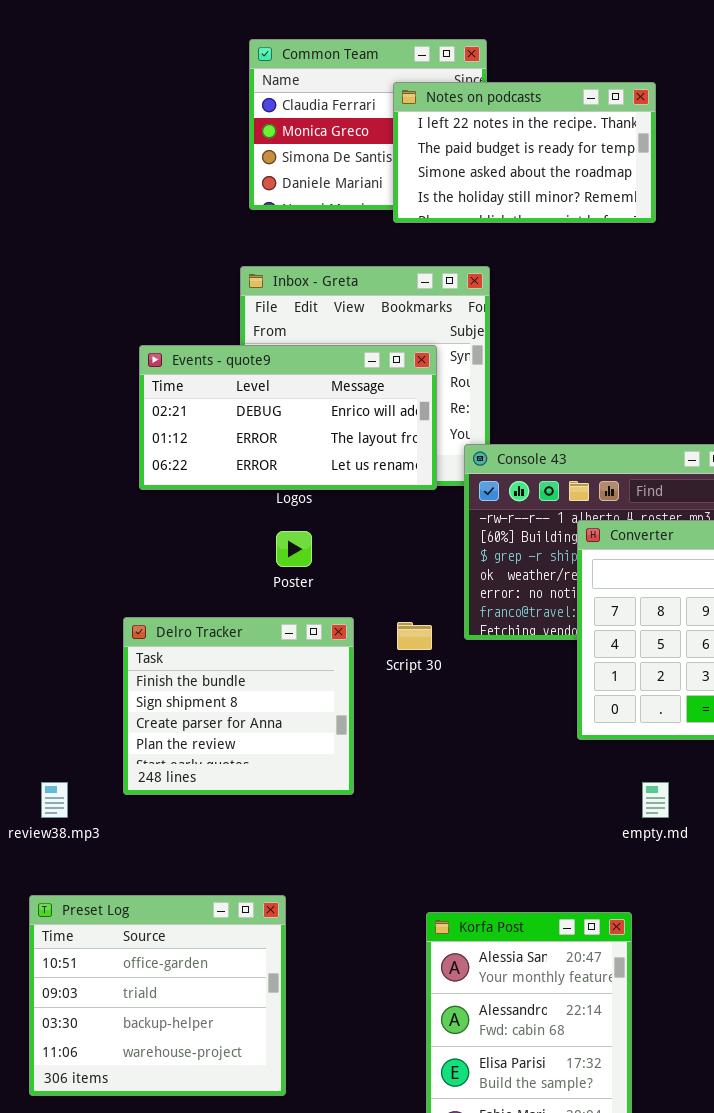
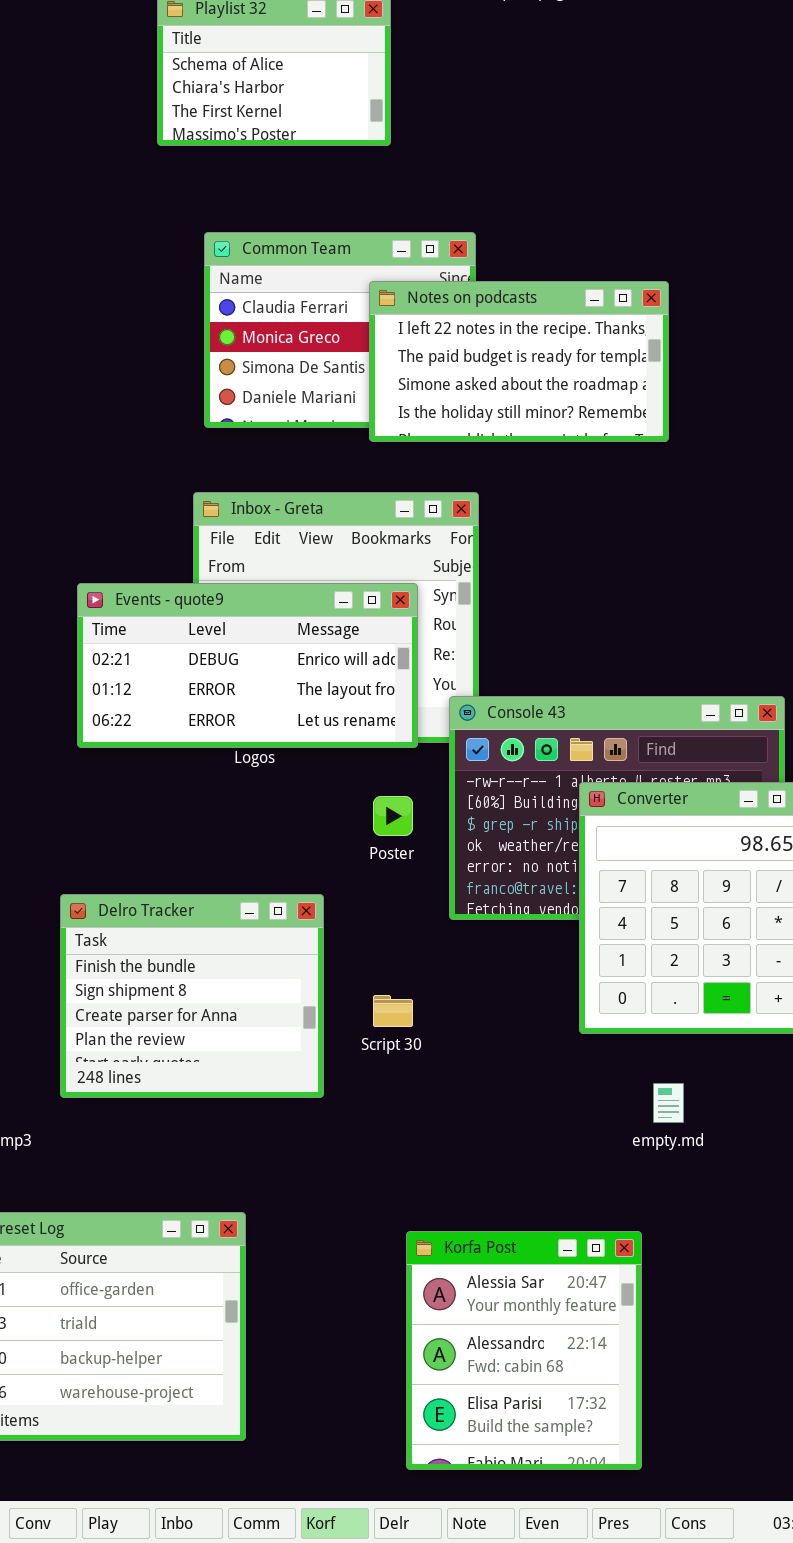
Poster: [276,531,312,567] -> [373,796,413,836], moved
Script 30: [397,622,432,650] -> [373,995,413,1027], moved

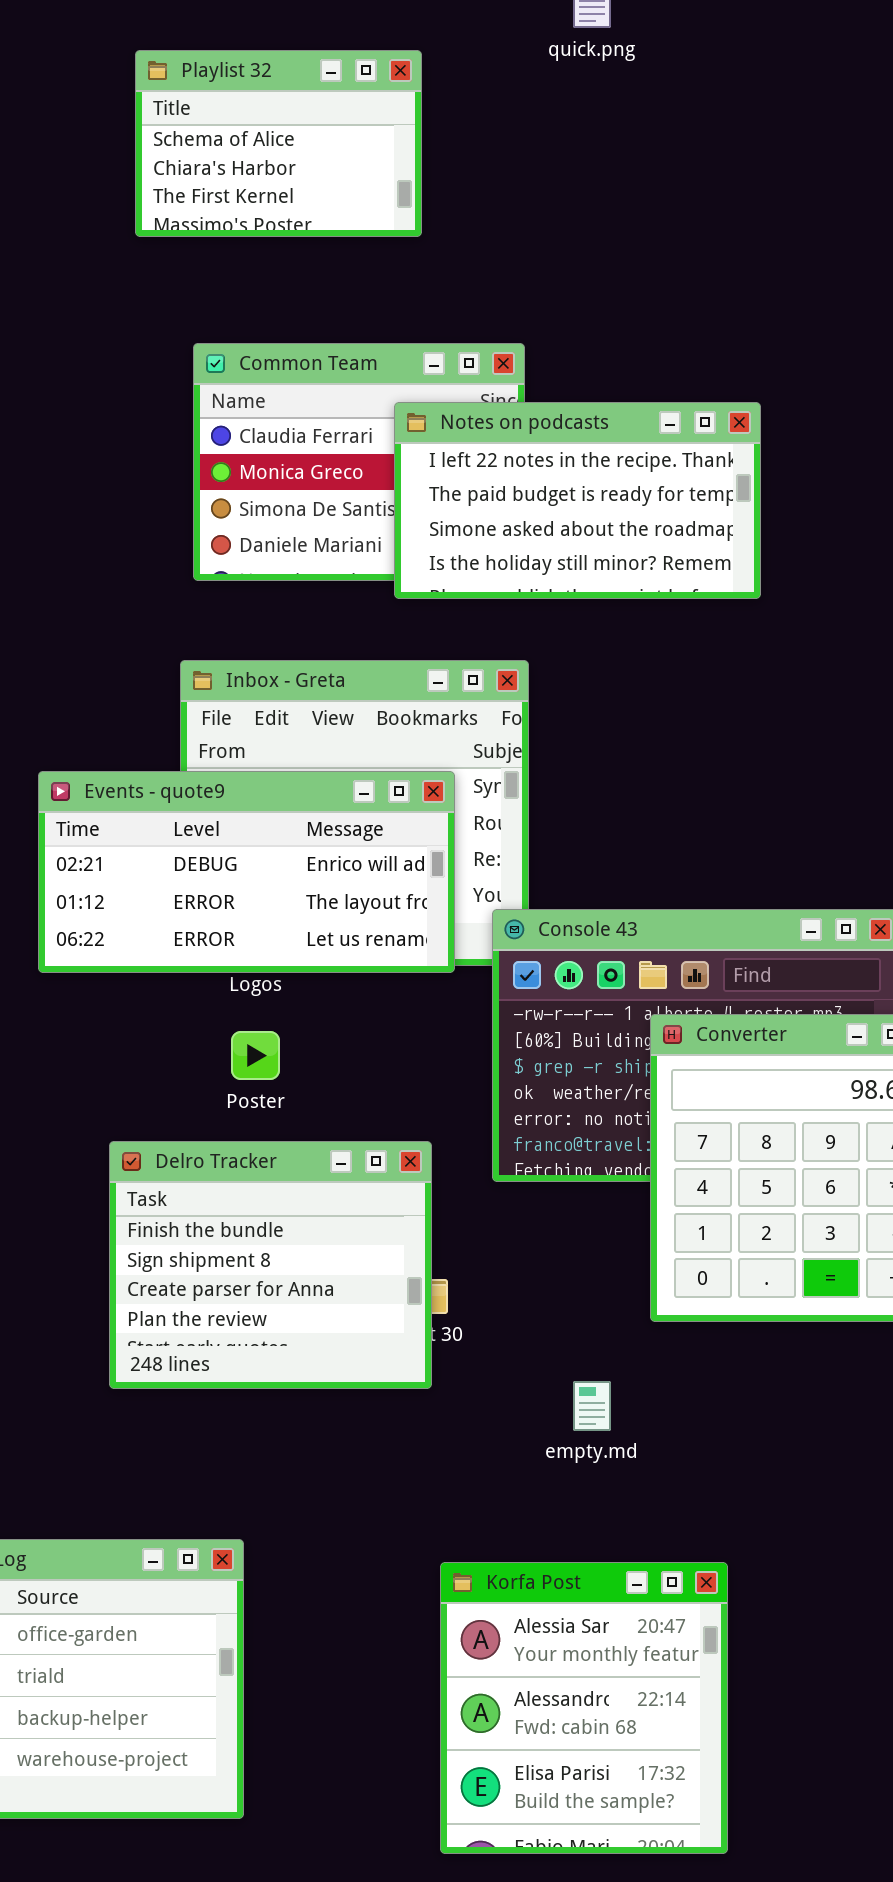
Poster: [373,796,413,836] -> [231,1031,280,1080], moved
Delro Tracker: [60,894,324,1098] -> [109,1141,432,1389], moved
empty.md: [653,1083,684,1123] -> [573,1381,611,1431], moved

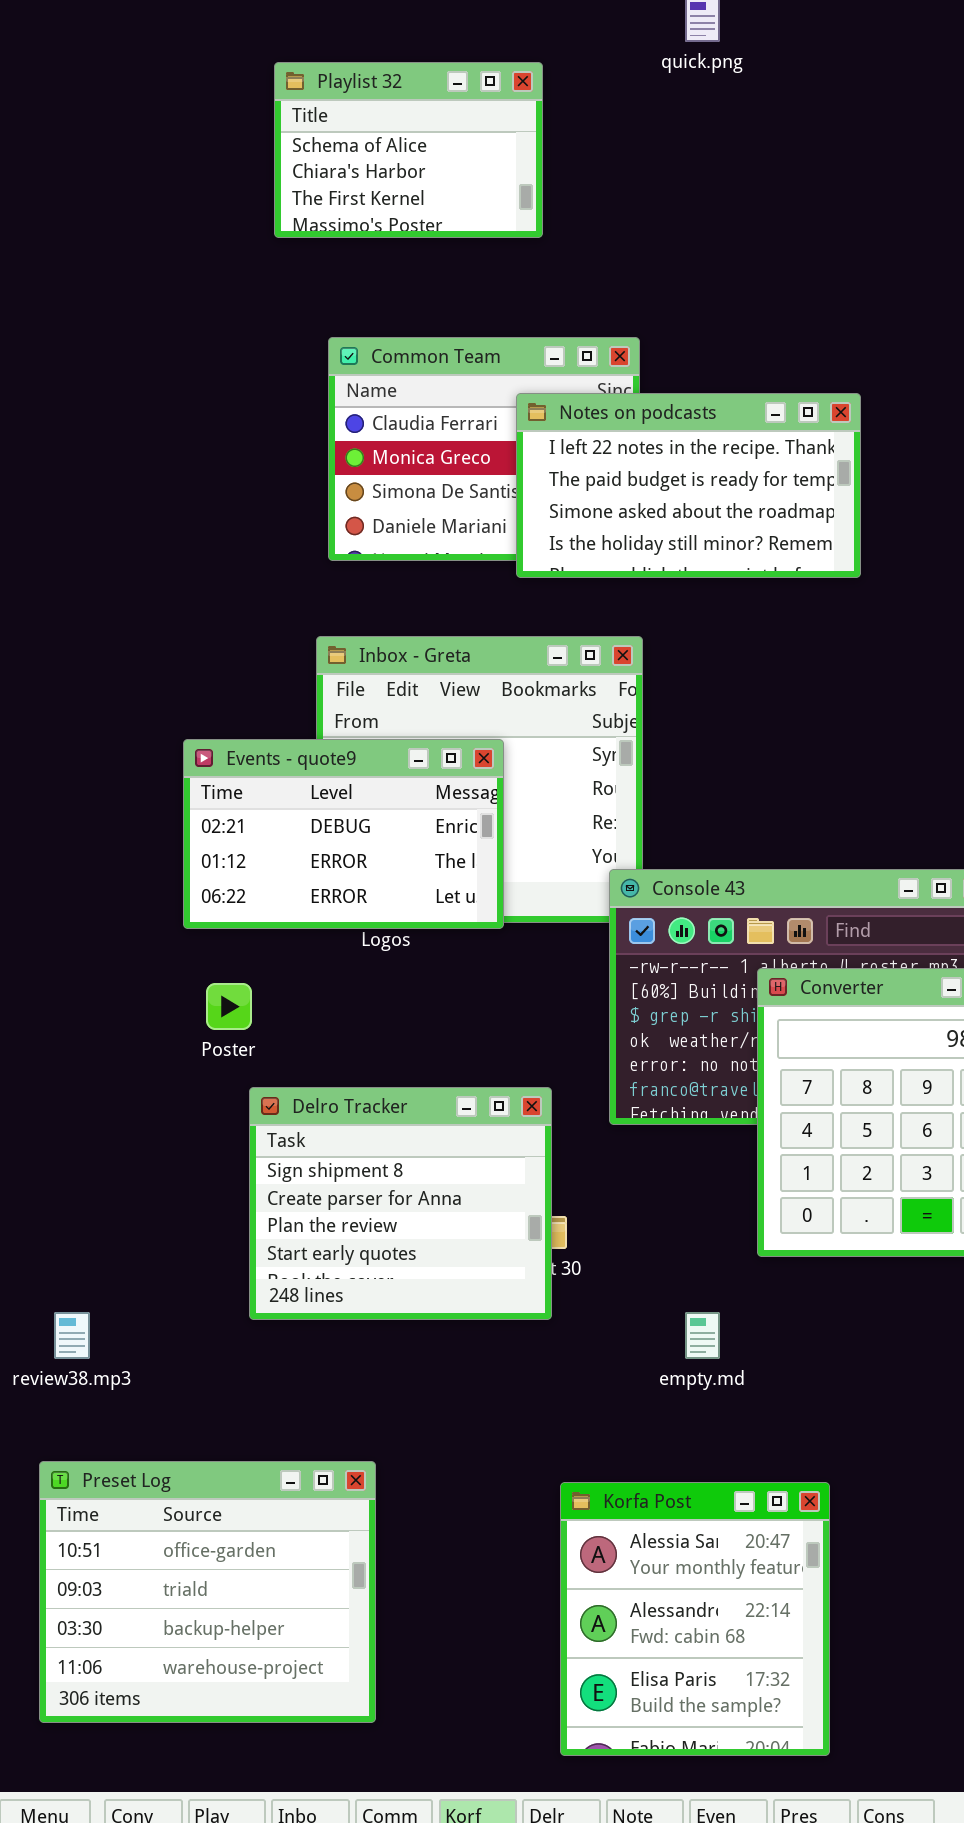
Events - quote9: [38,771,455,973] -> [183,739,504,929], resized
Poster: [231,1031,280,1080] -> [206,983,252,1030], moved
Delro Tracker: [109,1141,432,1389] -> [249,1087,552,1320], scrolled down 1 row

